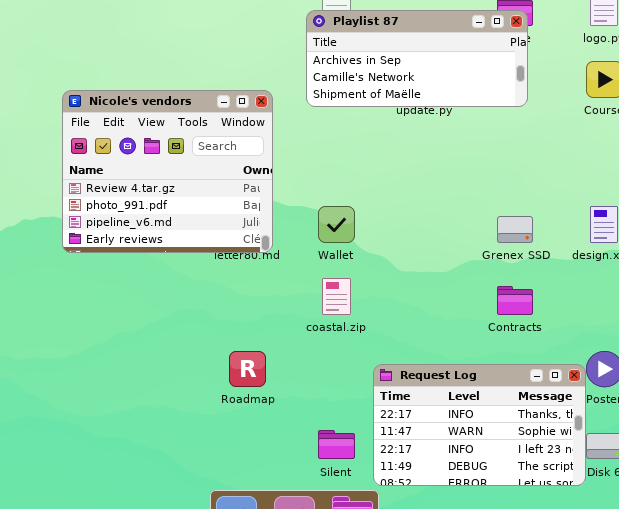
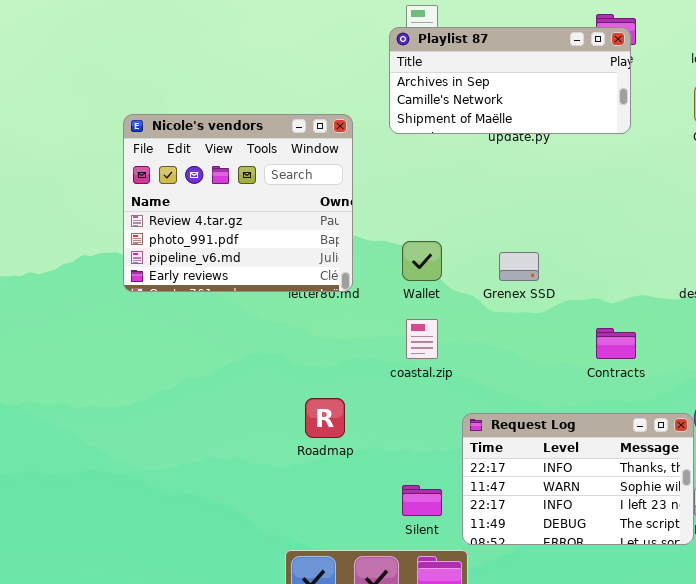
Grenex SSD: [497,216,533,243] -> [499,252,539,281], moved

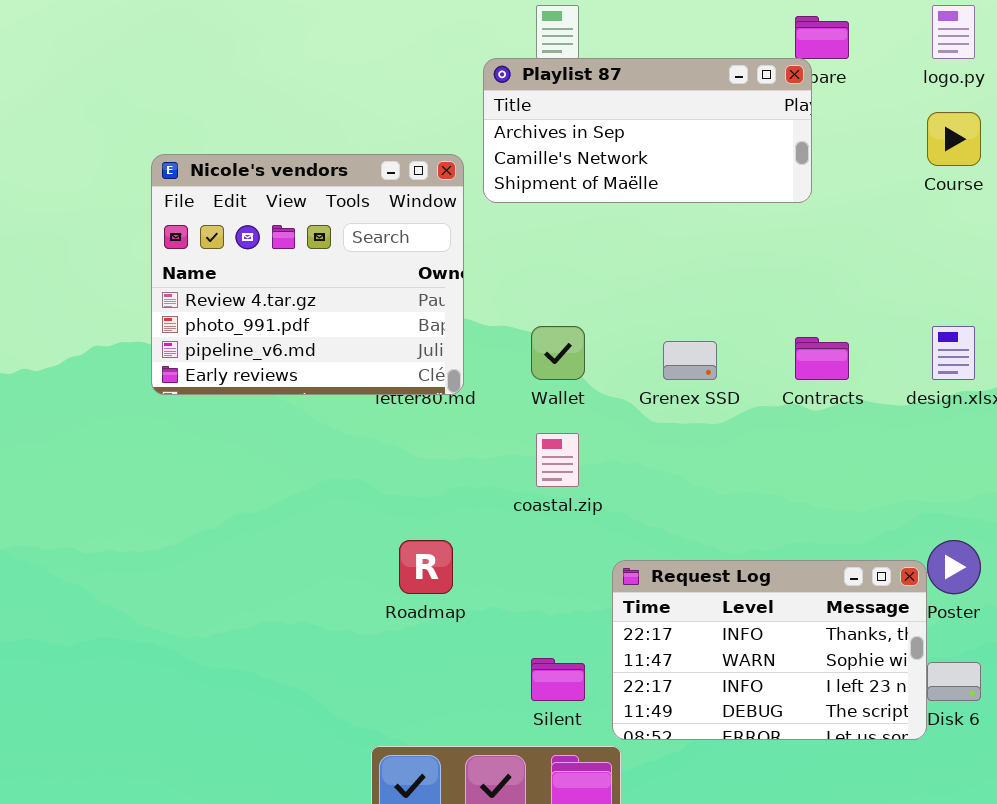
Playlist 87: [389,27,631,134] -> [483,58,812,203], moved
Contracts: [596,328,636,359] -> [795,337,849,380], moved

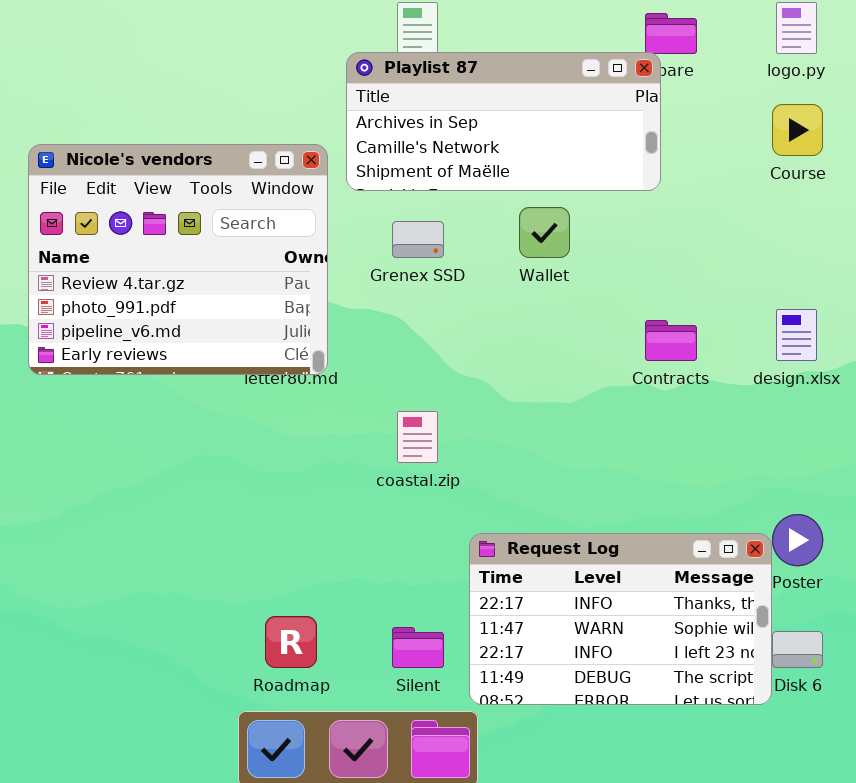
Wallet: [531,326,585,380] -> [519,207,570,258], moved
Grenex SSD: [663,341,717,380] -> [392,221,444,258], moved
Roadmap: [399,540,453,594] -> [265,616,317,668], moved

